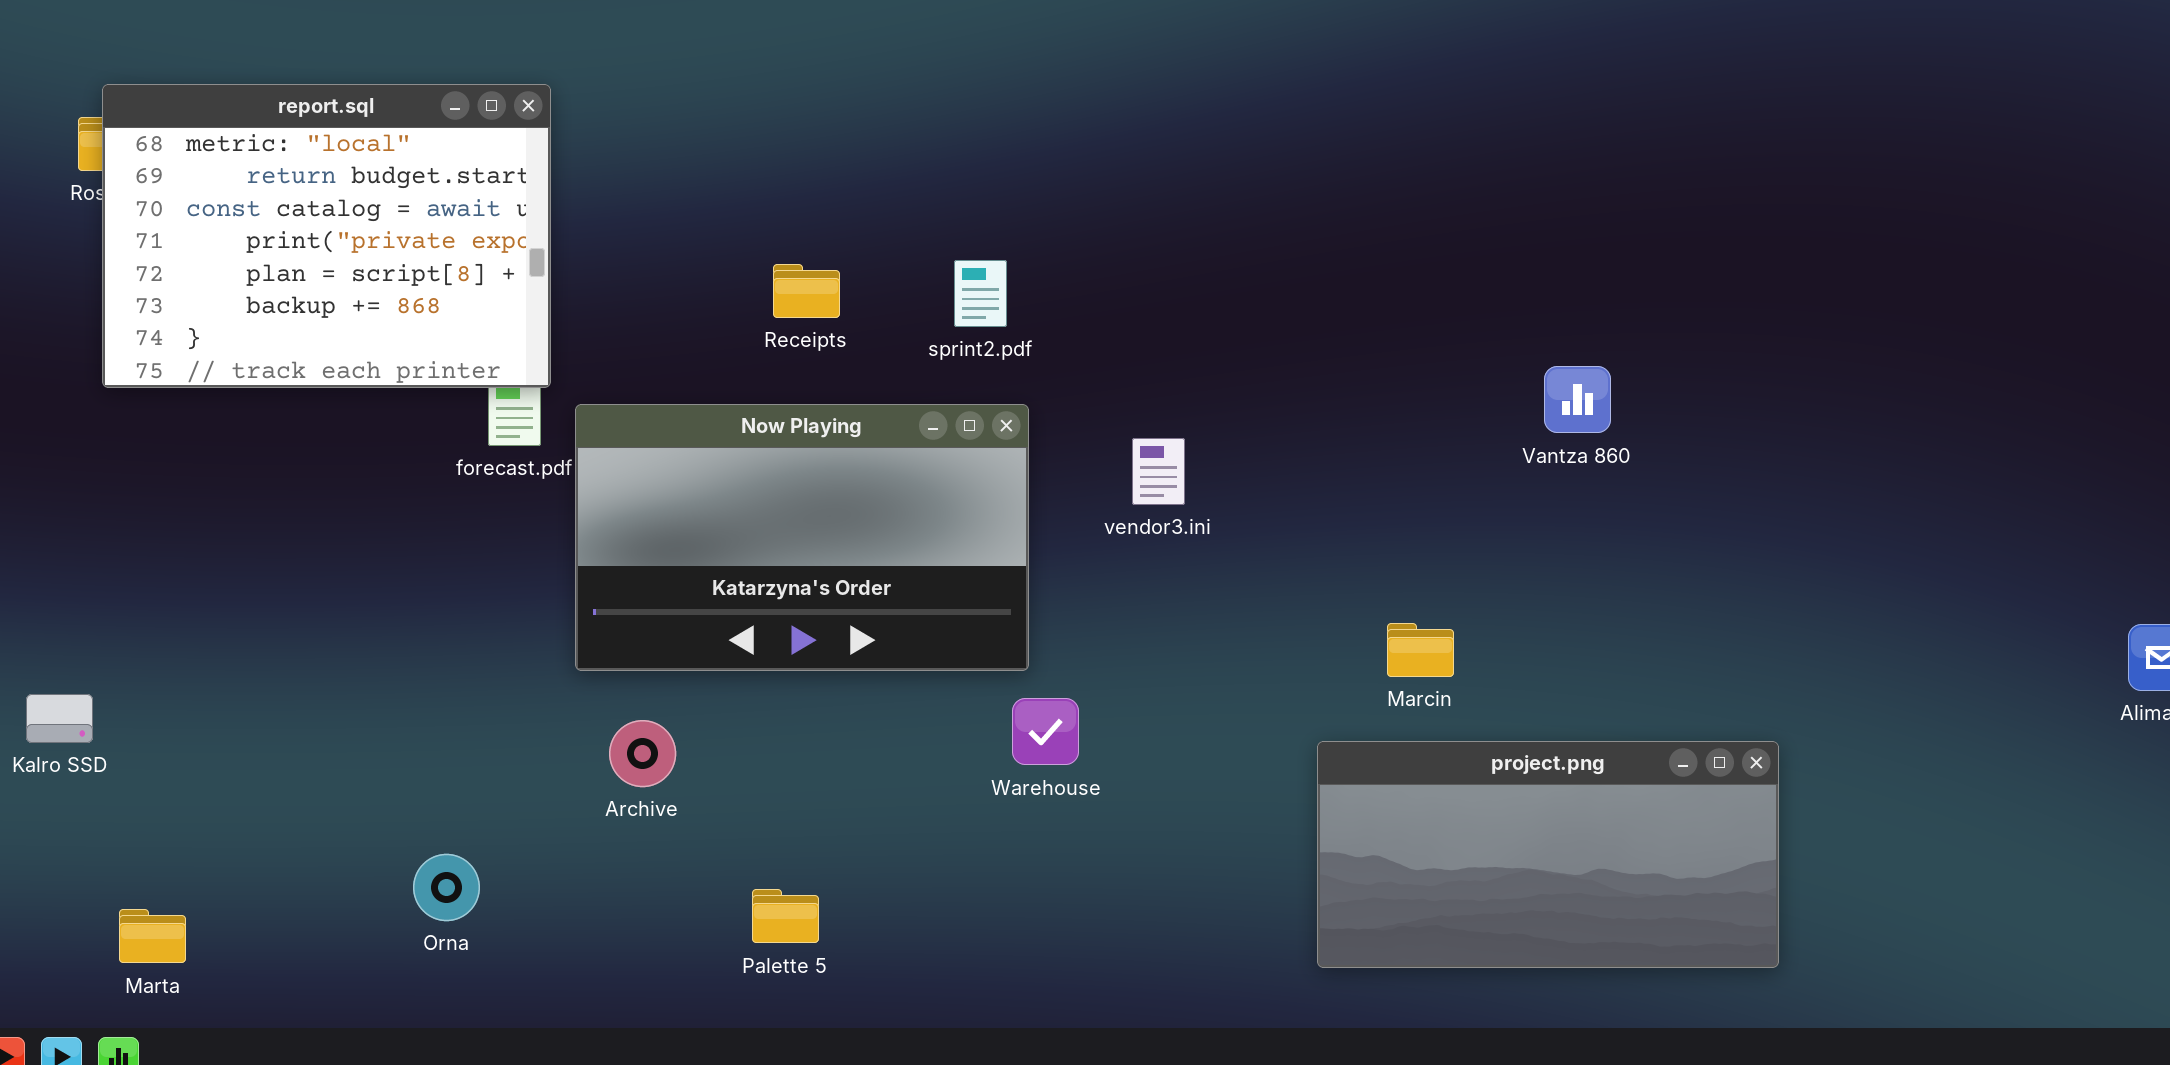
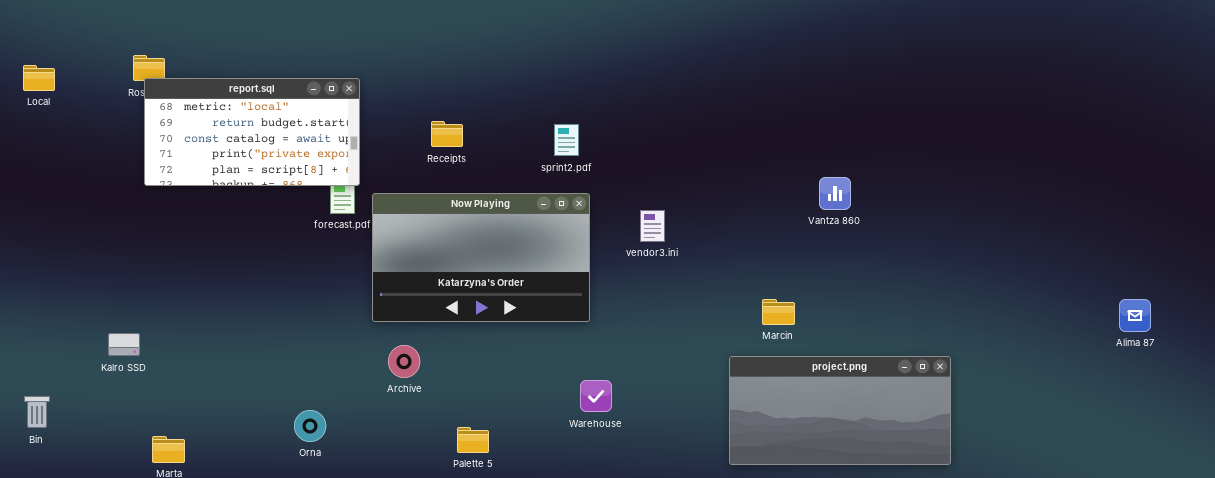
report.sql: [102,84,551,388] -> [144,78,360,186], resized
Receipts: [773,264,840,318] -> [431,121,463,147], moved
Vantza 860: [1544,366,1611,433] -> [819,177,851,210], moved
Warehouse: [1012,698,1079,765] -> [580,380,612,412], moved

